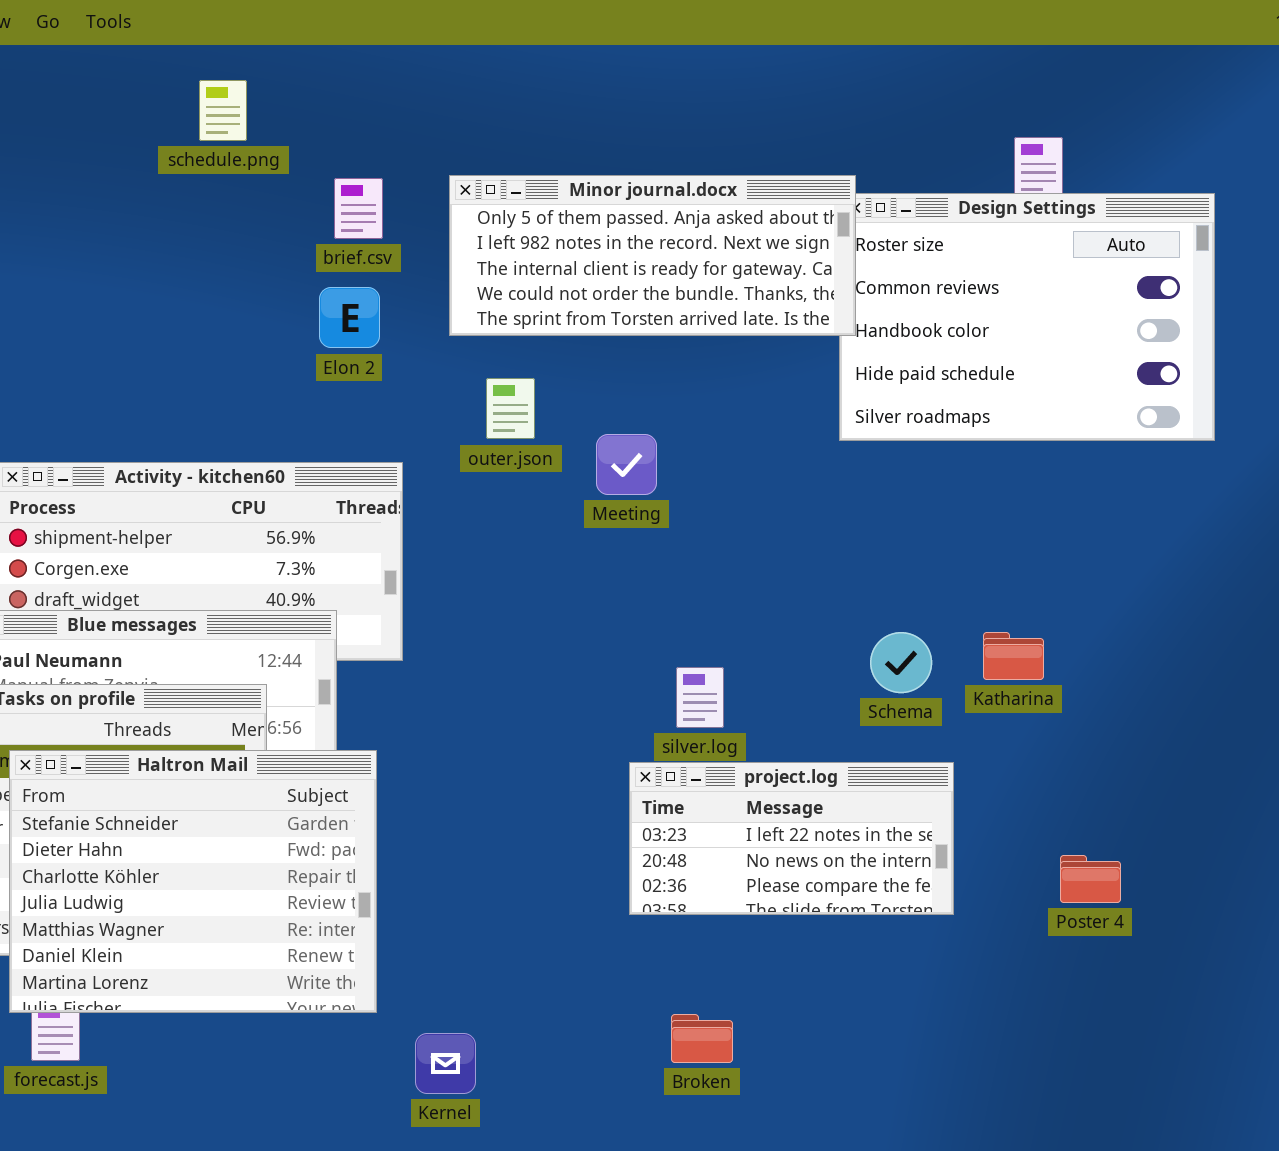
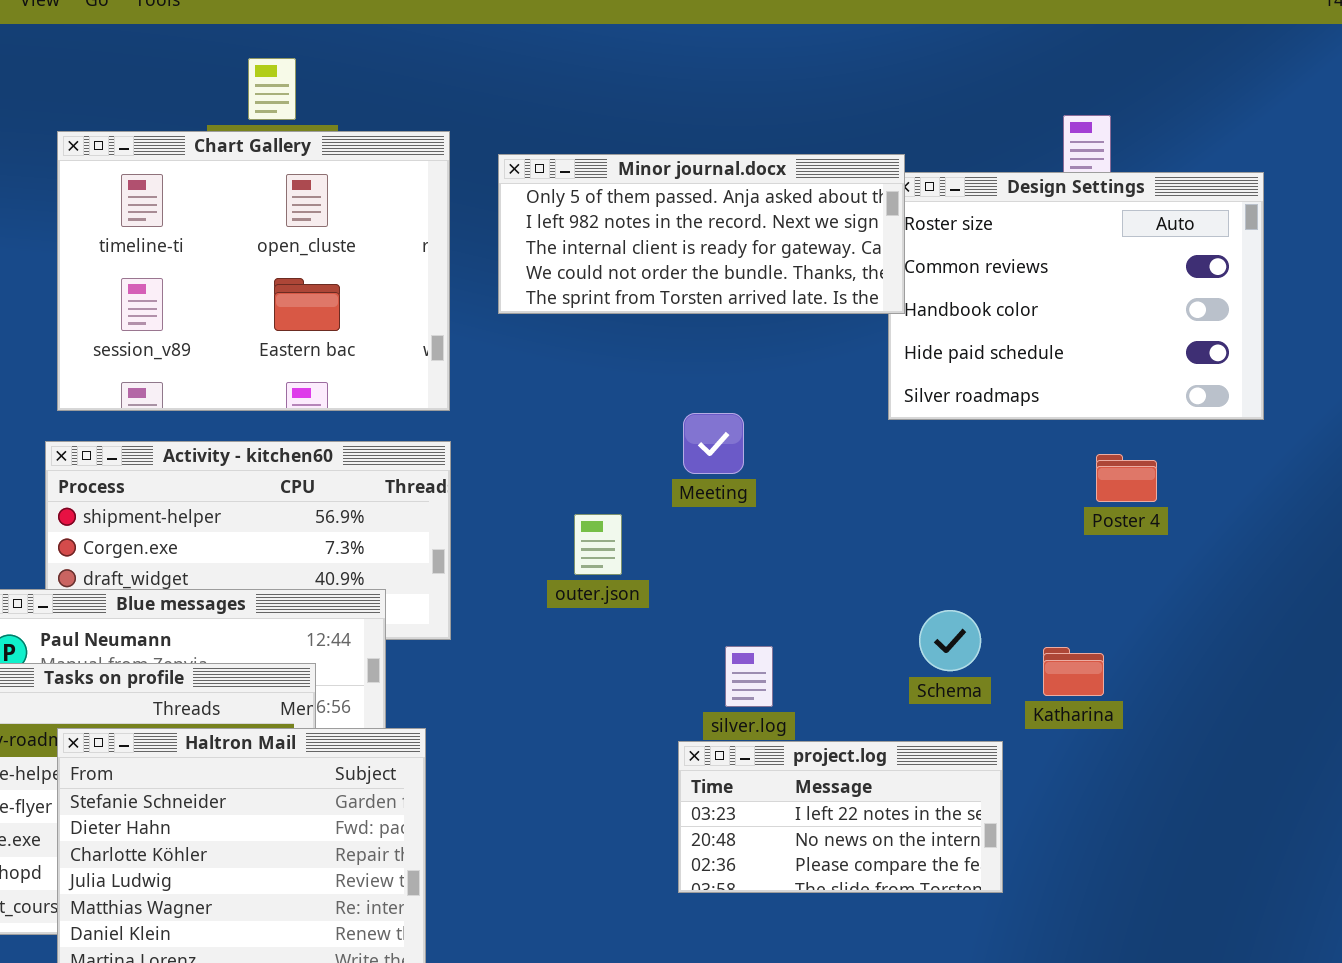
Chart Gallery: none -> [57,131,450,411], opened
outer.json: [486,378,535,439] -> [574,514,622,575], moved
Meeting: [596,434,657,495] -> [683,413,744,474], moved
Katharina: [983,632,1044,680] -> [1043,647,1104,696], moved
Poster 4: [1060,855,1121,903] -> [1096,454,1157,502], moved

